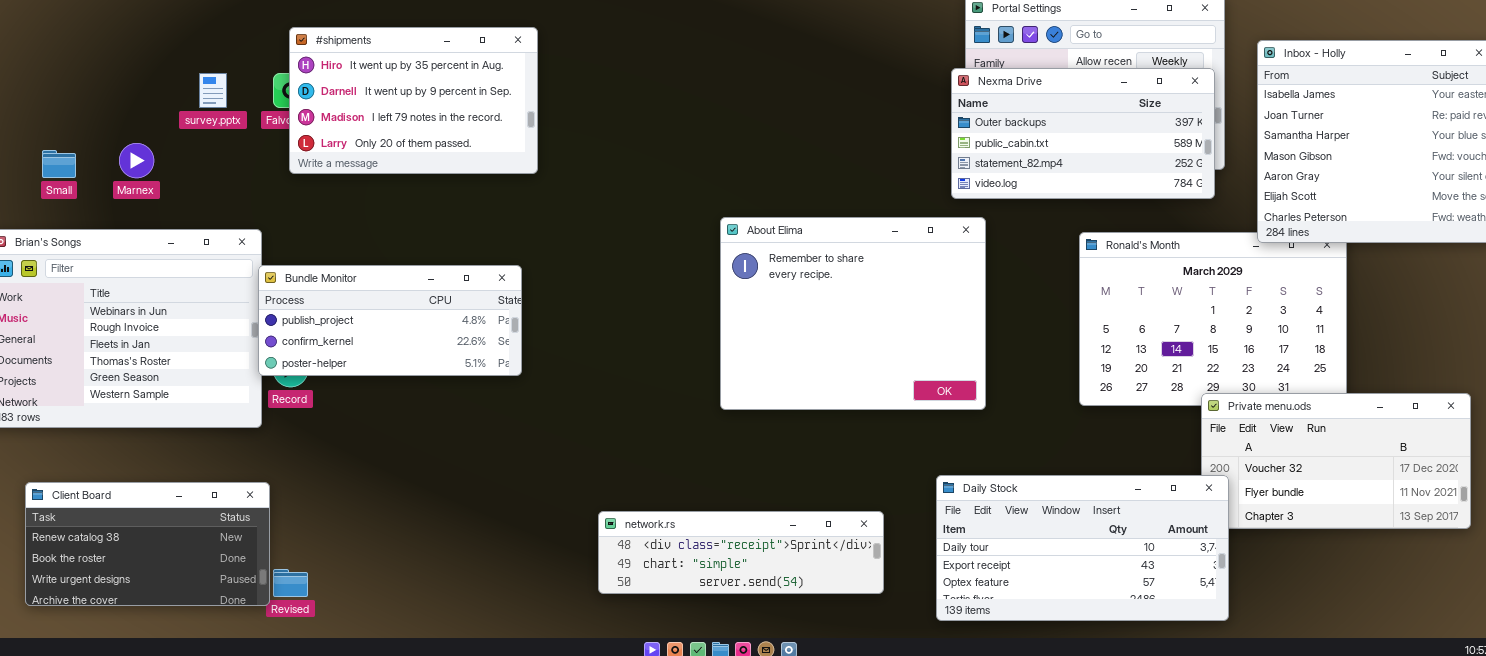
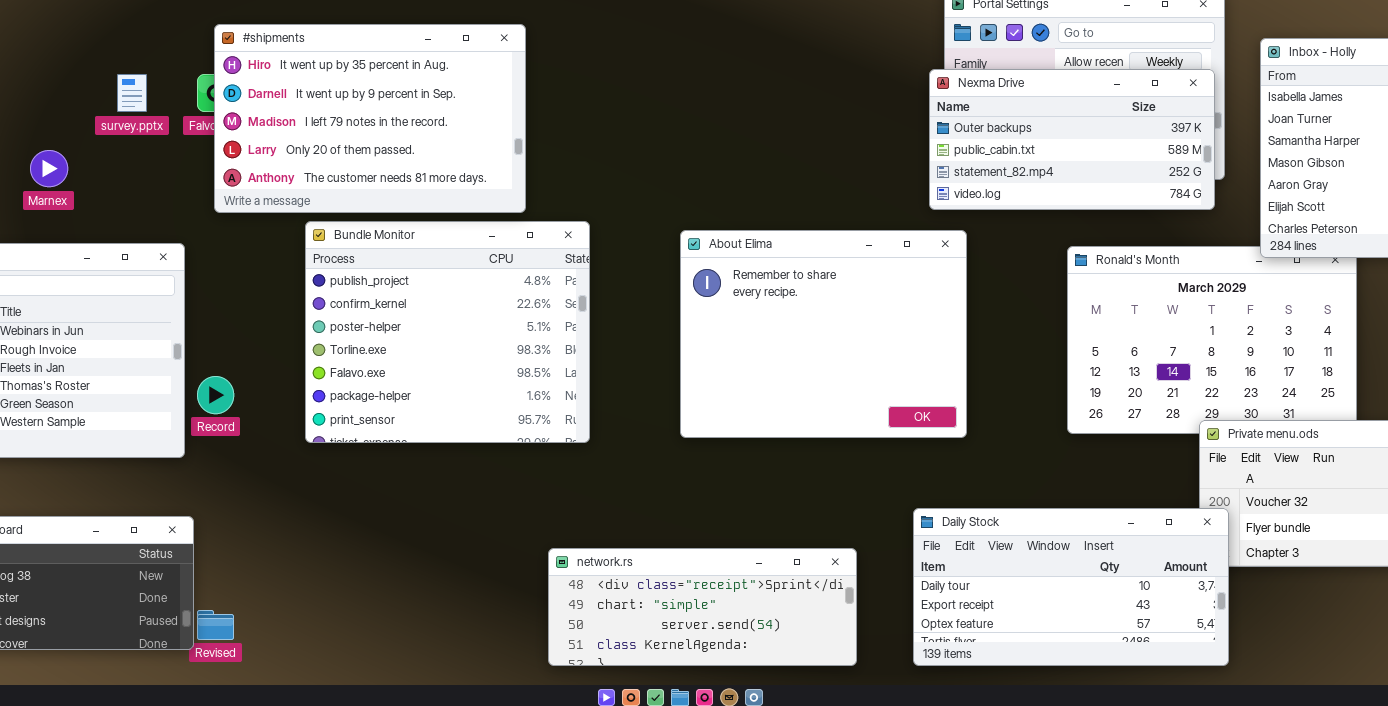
#shipments: [289,27,538,174] -> [214,24,526,213], resized
Bundle Monitor: [258,265,522,376] -> [305,221,590,443], moved, resized
network.rs: [598,511,884,594] -> [548,548,857,666], resized

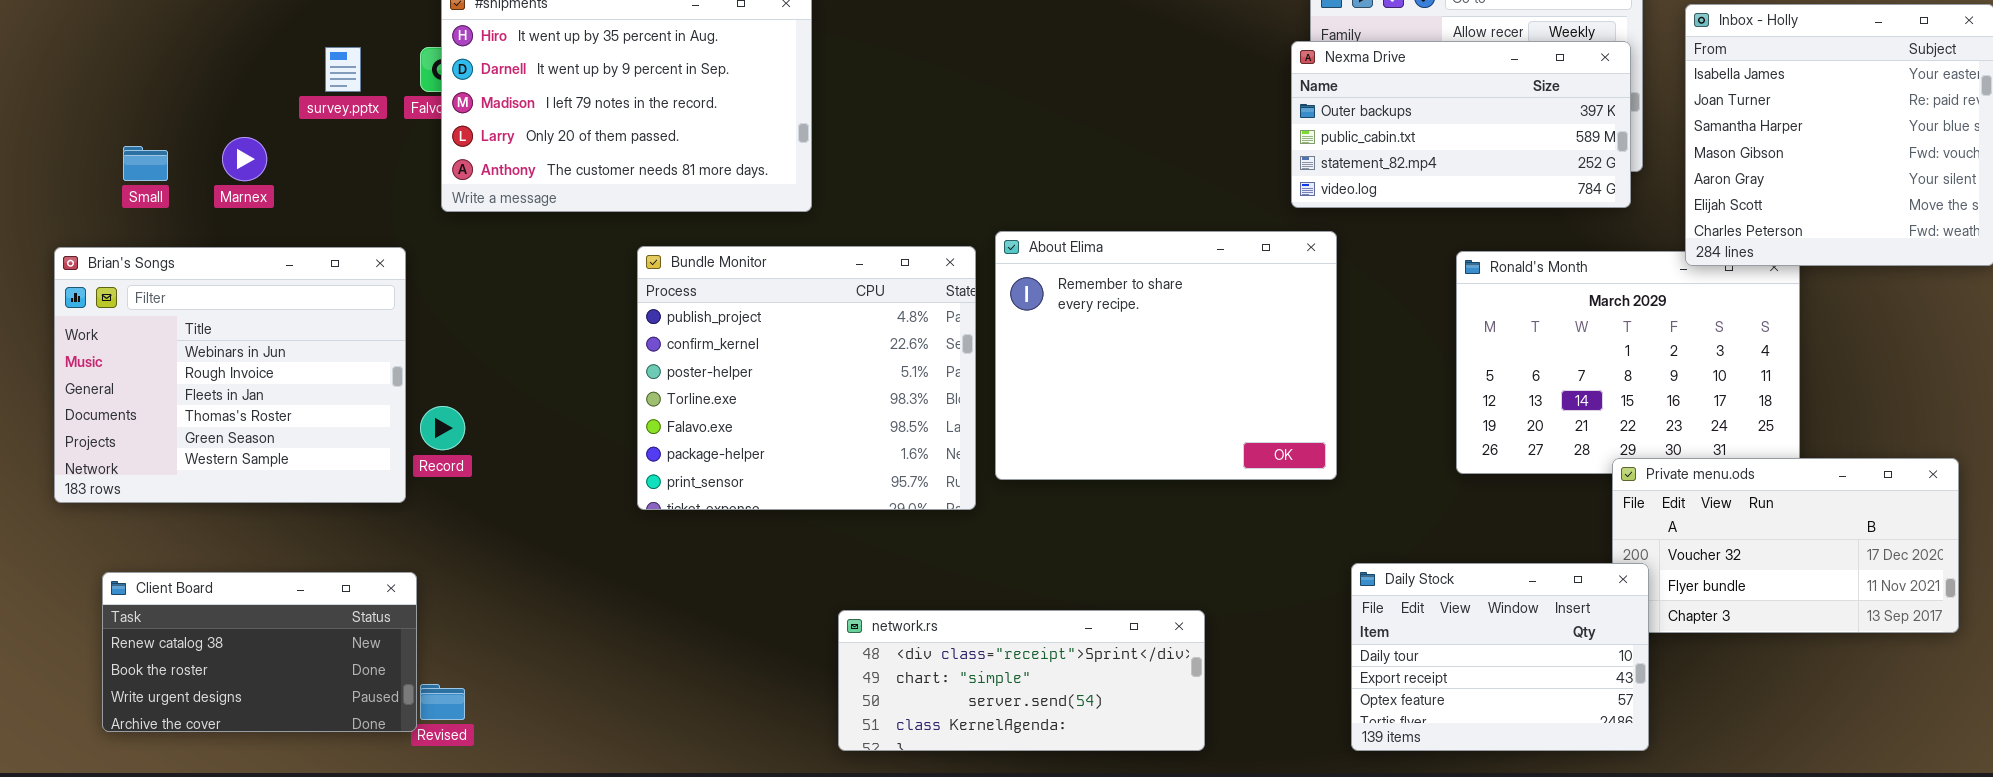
Bundle Monitor: [305,221,590,443] -> [637,246,976,510], moved
Daily Stock: [913,508,1229,666] -> [1351,563,1649,751], resized

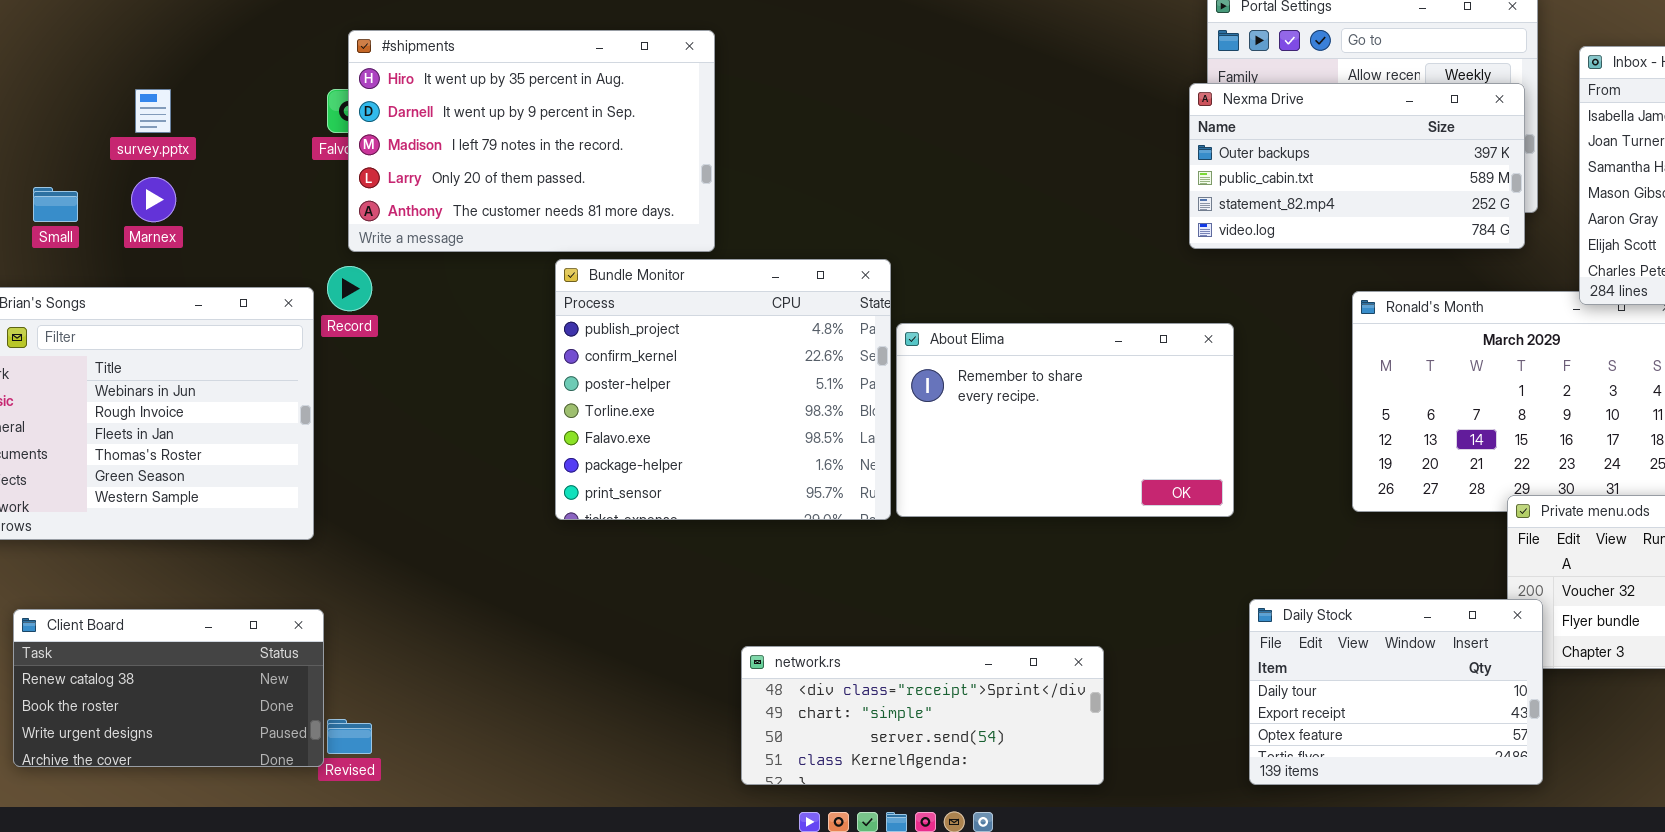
survey.pptx: [325,47,361,92] -> [135,89,171,133], moved
About Elima: [995,231,1337,480] -> [896,323,1234,517], resized
Bundle Monitor: [637,246,976,510] -> [555,259,891,520], moved
Record: [420,406,465,450] -> [327,266,372,311], moved

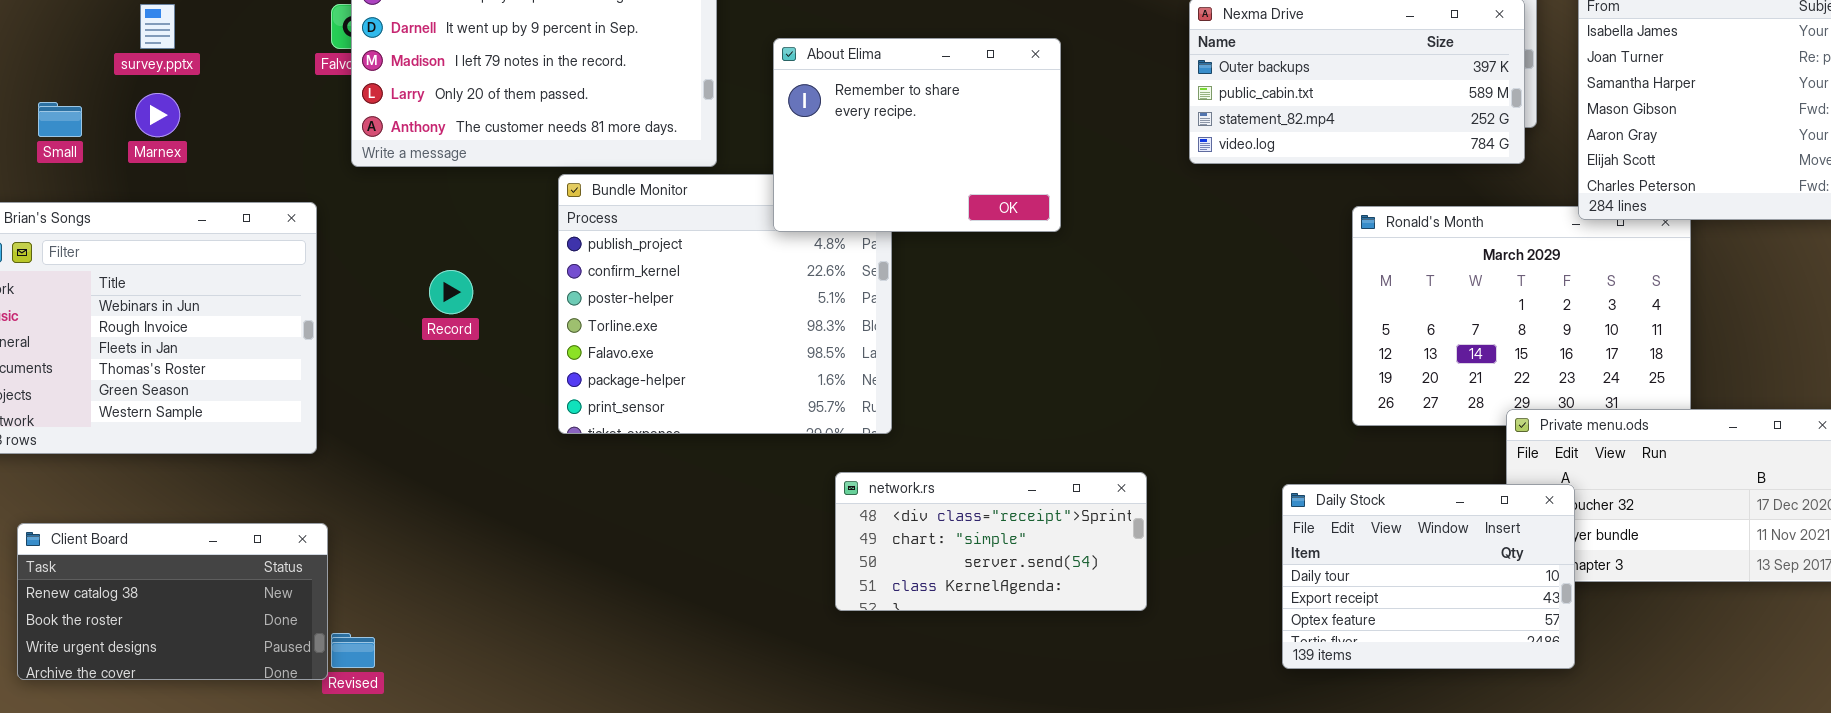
Record: [327,266,372,311] -> [429,270,473,314], moved
About Elima: [896,323,1234,517] -> [773,38,1061,232], moved, resized
Daily Stock: [1249,599,1543,785] -> [1282,484,1575,669], moved
network.rs: [741,646,1104,785] -> [835,472,1147,611], moved, resized

